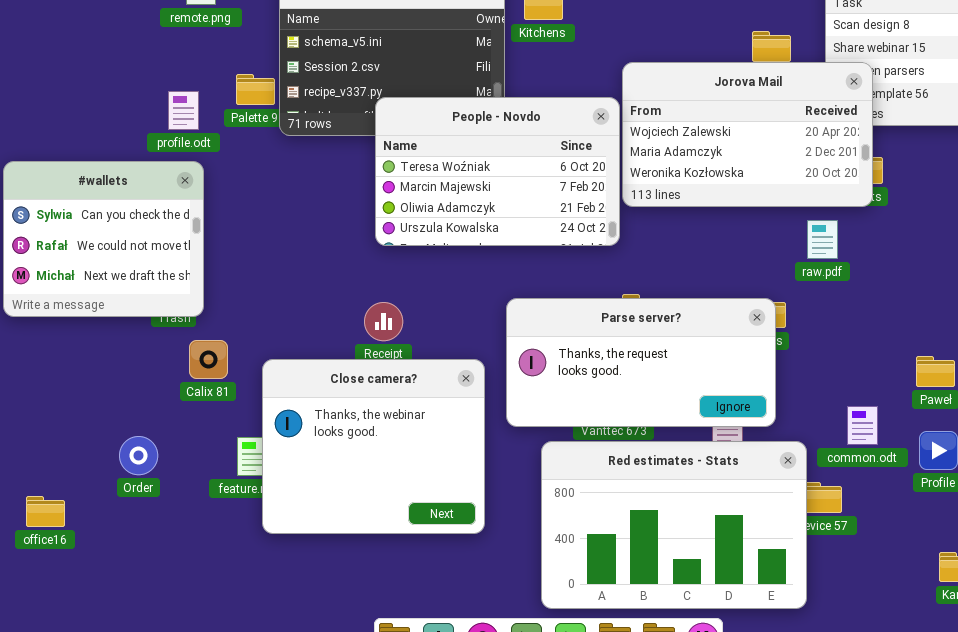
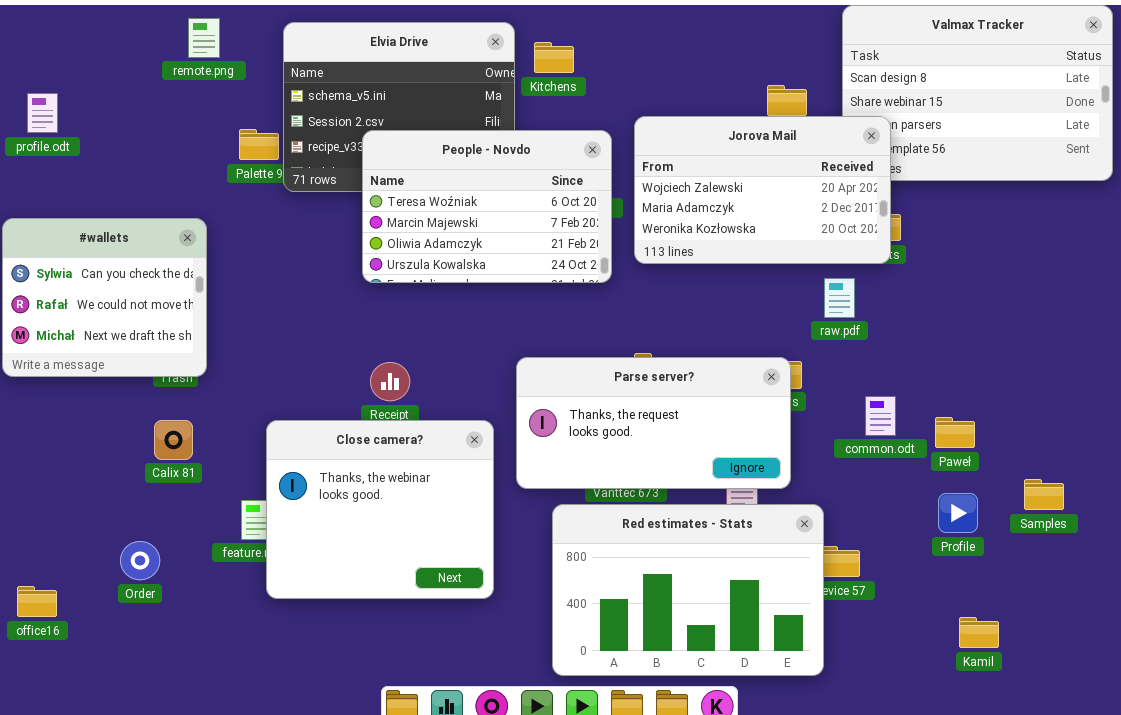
profile.odt: [168,91,199,130] -> [27,93,58,133], moved
People - Novdo: [375,97,620,246] -> [362,130,612,283], moved
Calix 81: [189,340,228,379] -> [154,420,193,460], moved
common.odt: [847,406,878,445] -> [865,396,896,436], moved
Order: [119,436,158,475] -> [120,541,160,580], moved
office16: [26,496,65,527] -> [17,586,57,617], moved

